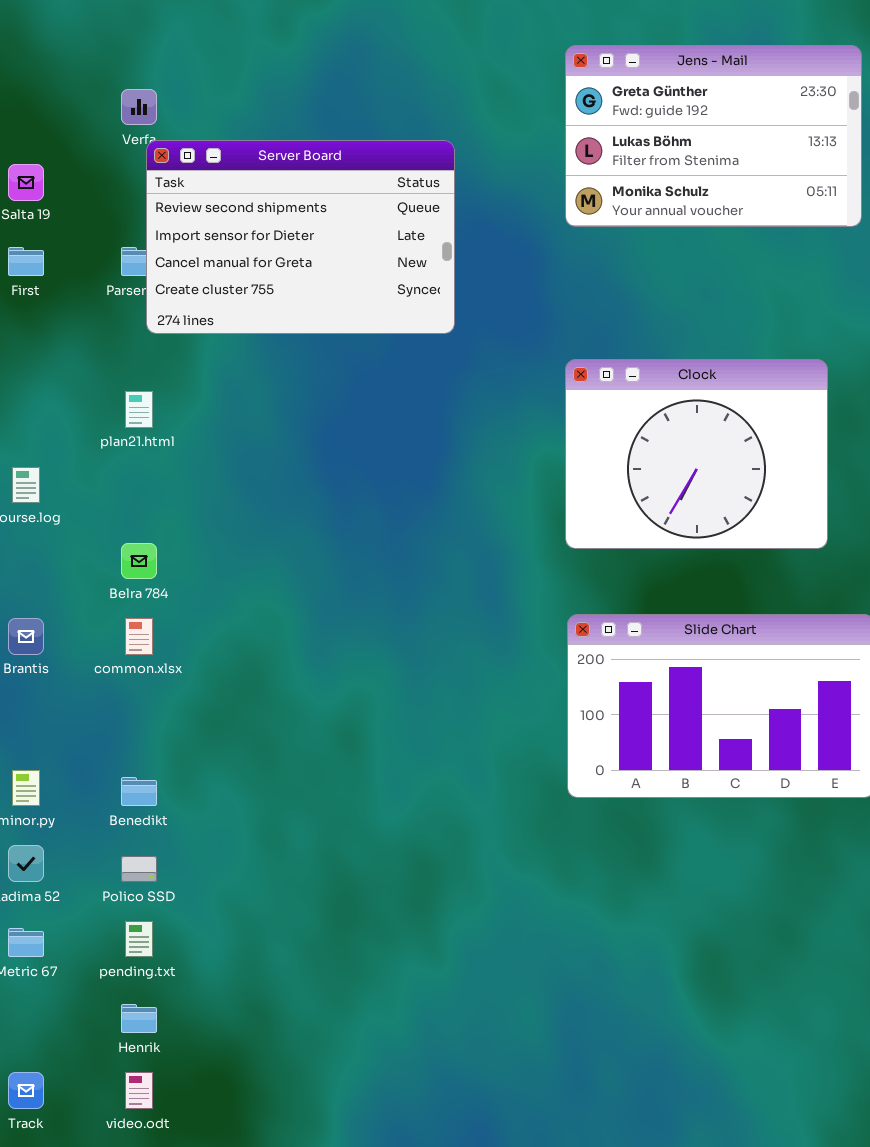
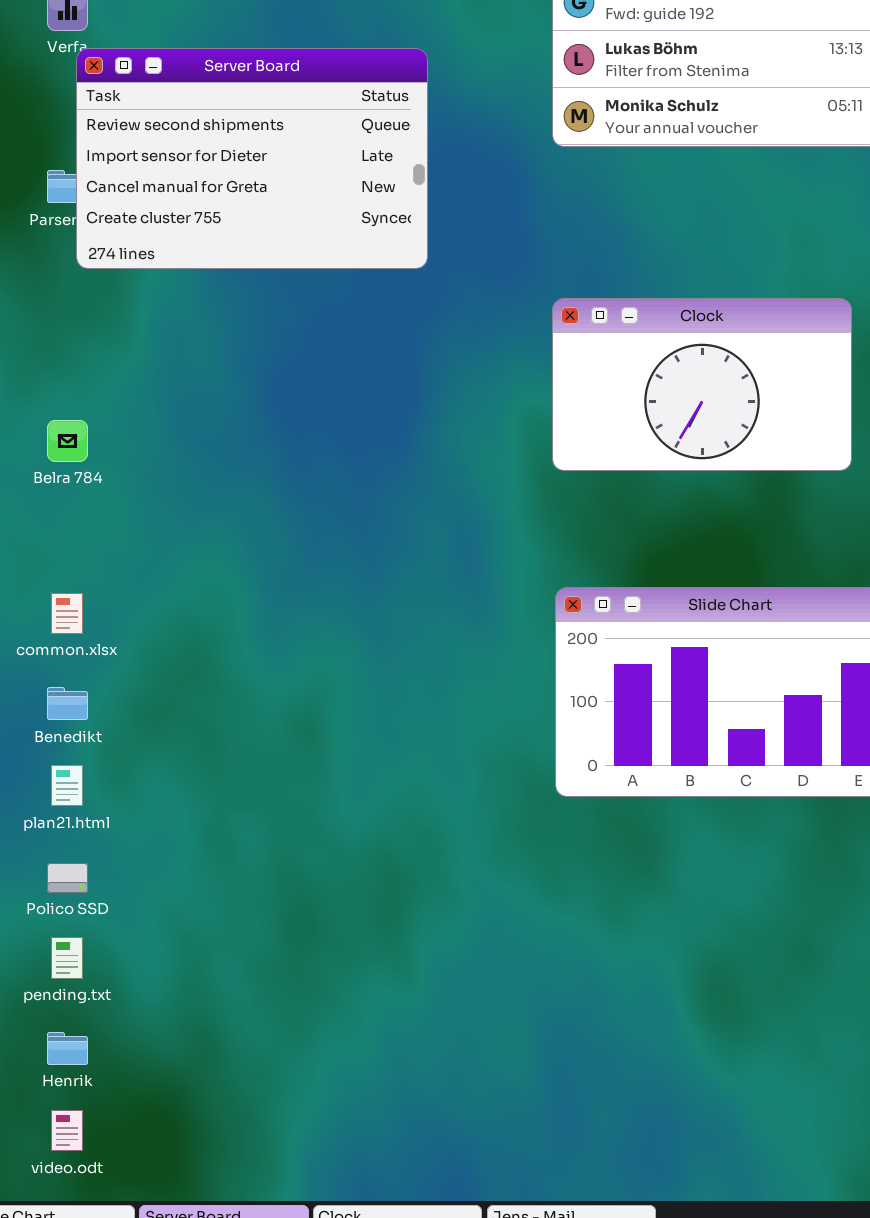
Clock: [565,359,828,549] -> [552,298,852,471], resized
plan21.html: [125,391,153,428] -> [51,765,83,806], moved
Belra 784: [121,543,157,579] -> [47,420,88,462], moved
Benedikt: [121,777,157,806] -> [47,687,88,720], moved

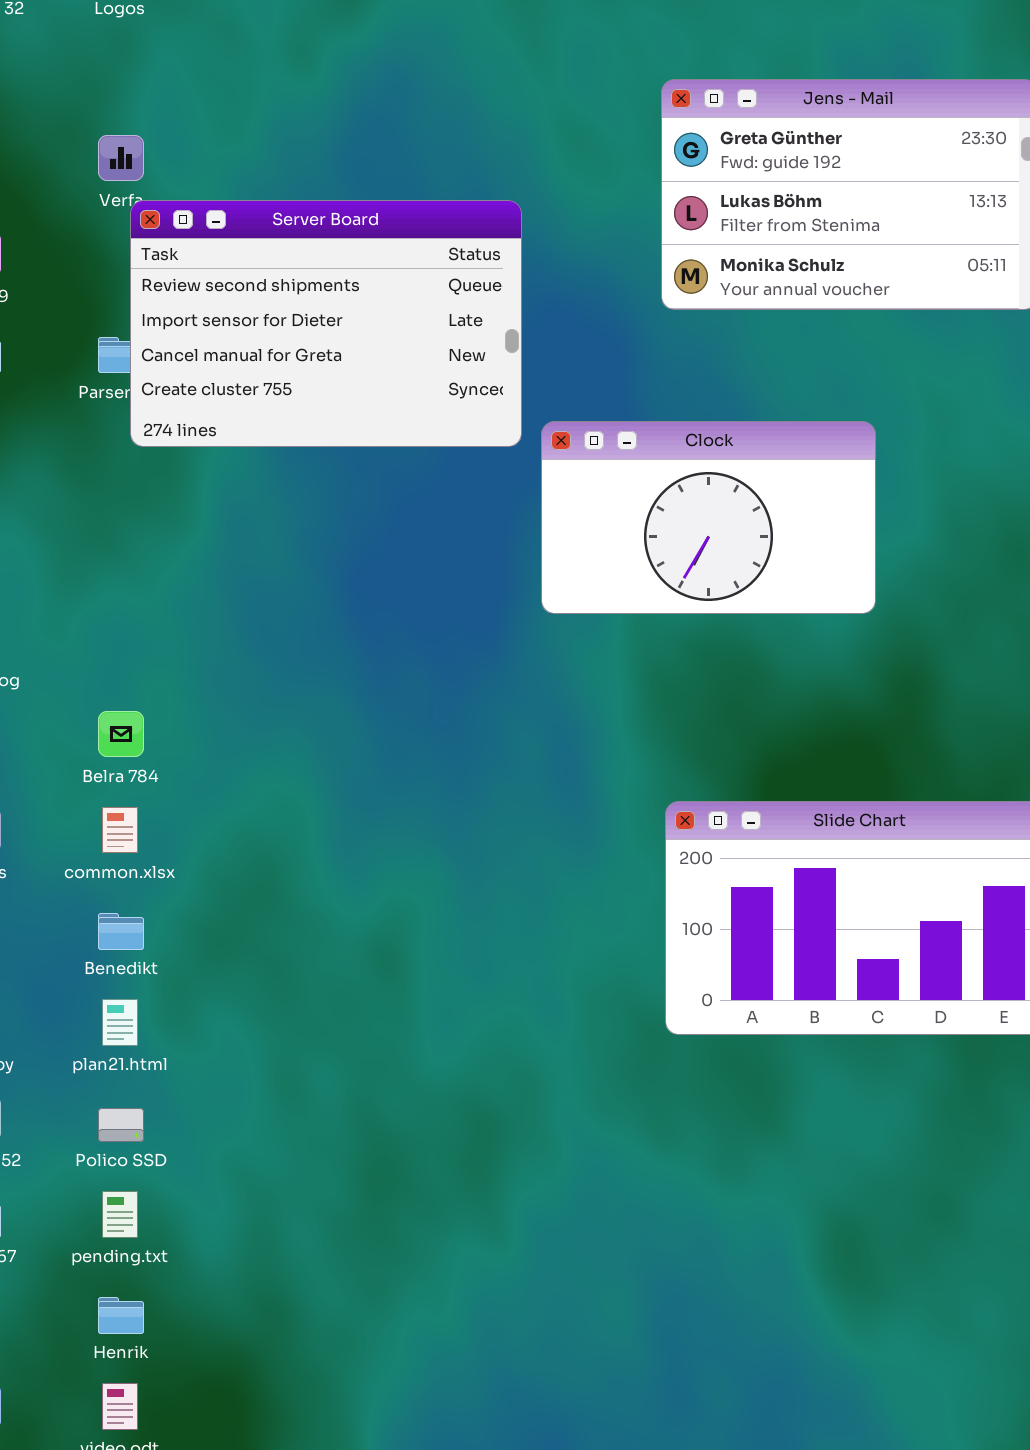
Clock: [552,298,852,471] -> [541,421,876,614], moved
Belra 784: [47,420,88,462] -> [98,711,144,757], moved

